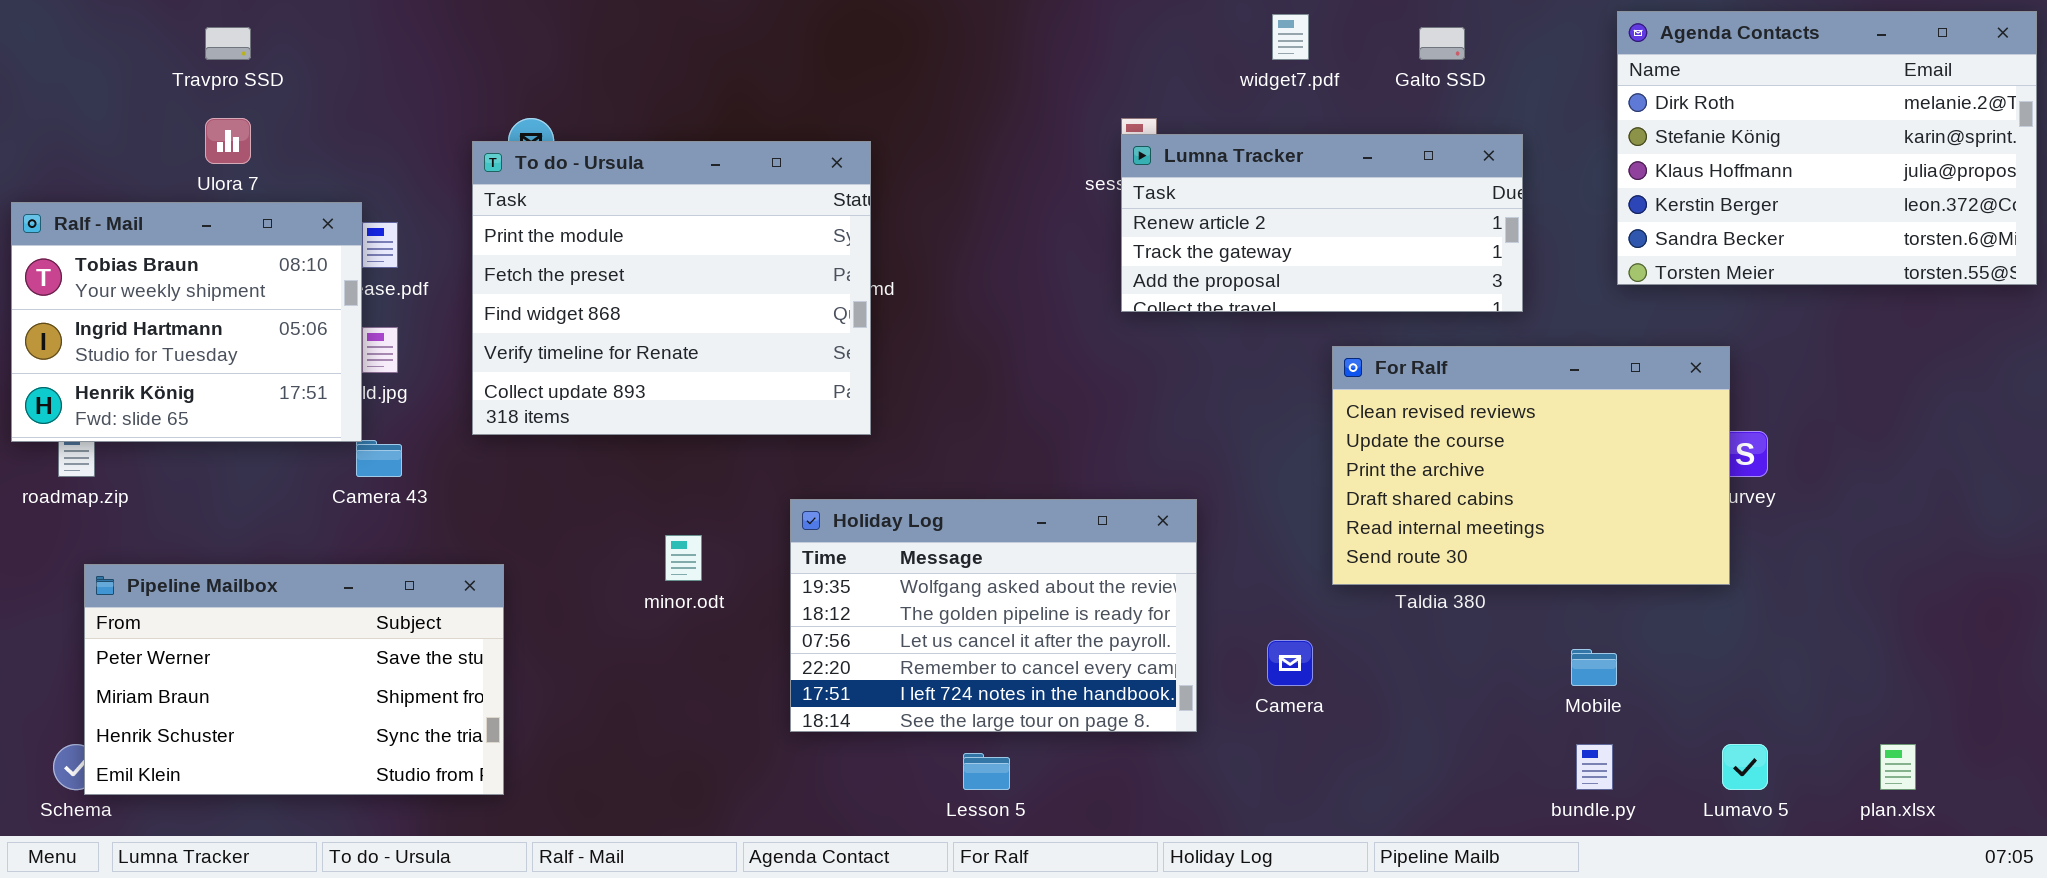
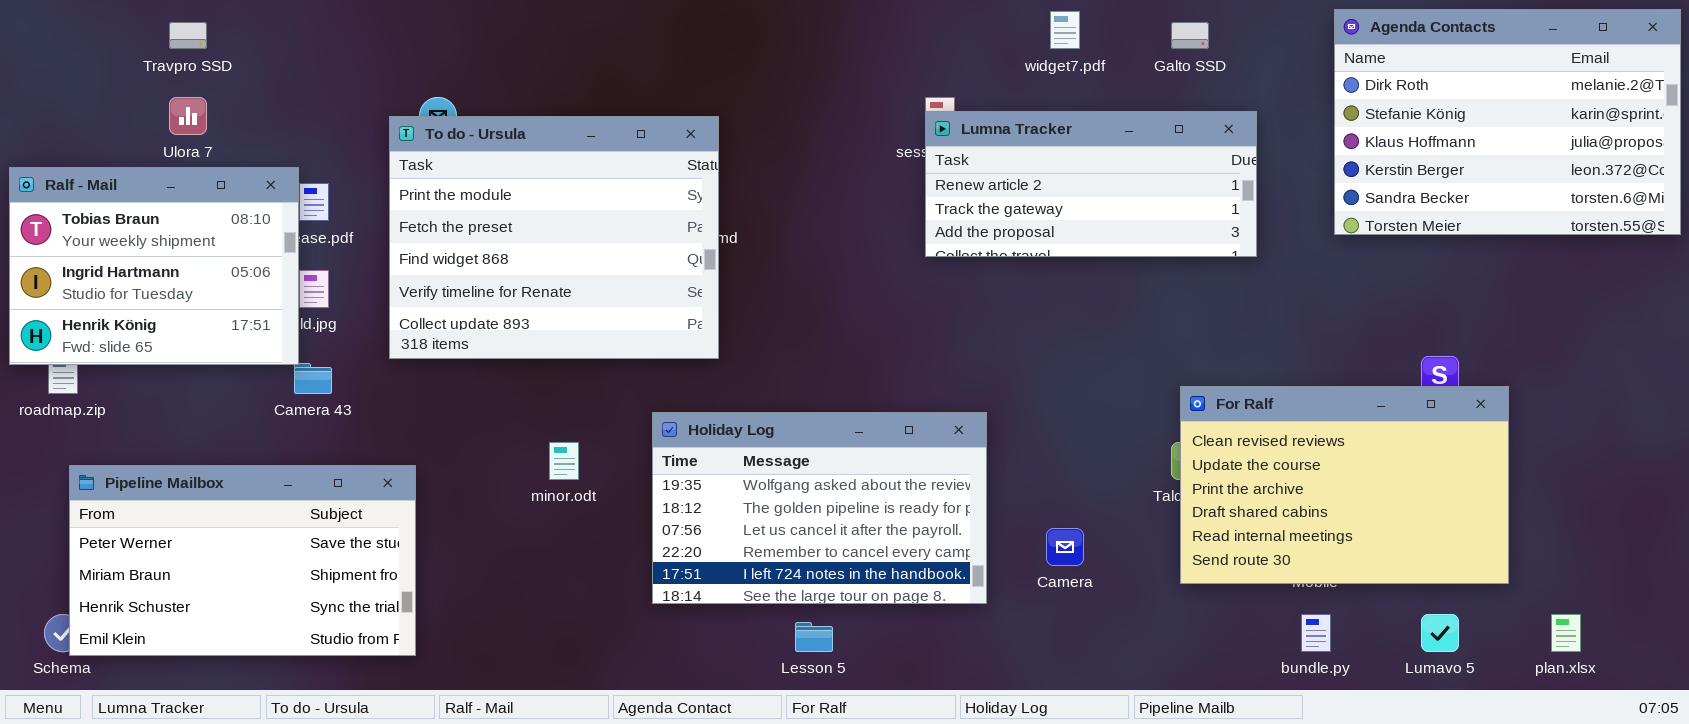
For Ralf: [1332,346,1730,585] -> [1180,386,1509,584], moved

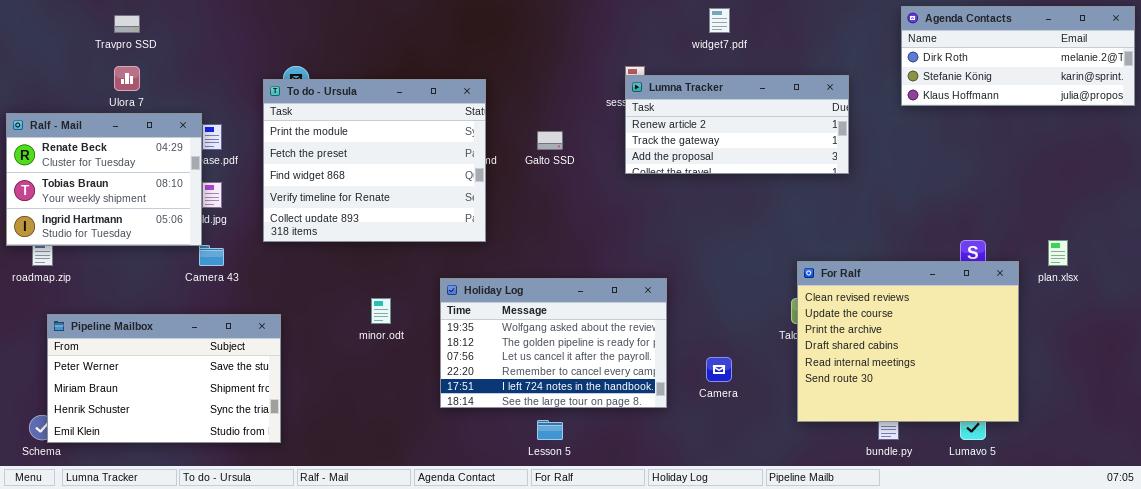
Agenda Contacts: [1334,9,1681,235] -> [901,6,1135,106], resized
Galto SSD: [1171,22,1209,49] -> [537,131,563,150], moved
Ralf - Mail: [9,167,299,365] -> [6,113,202,246], scrolled up 1 row
For Ralf: [1180,386,1509,584] -> [797,261,1019,422], resized
plan.xlsx: [1551,614,1581,652] -> [1048,240,1068,266], moved

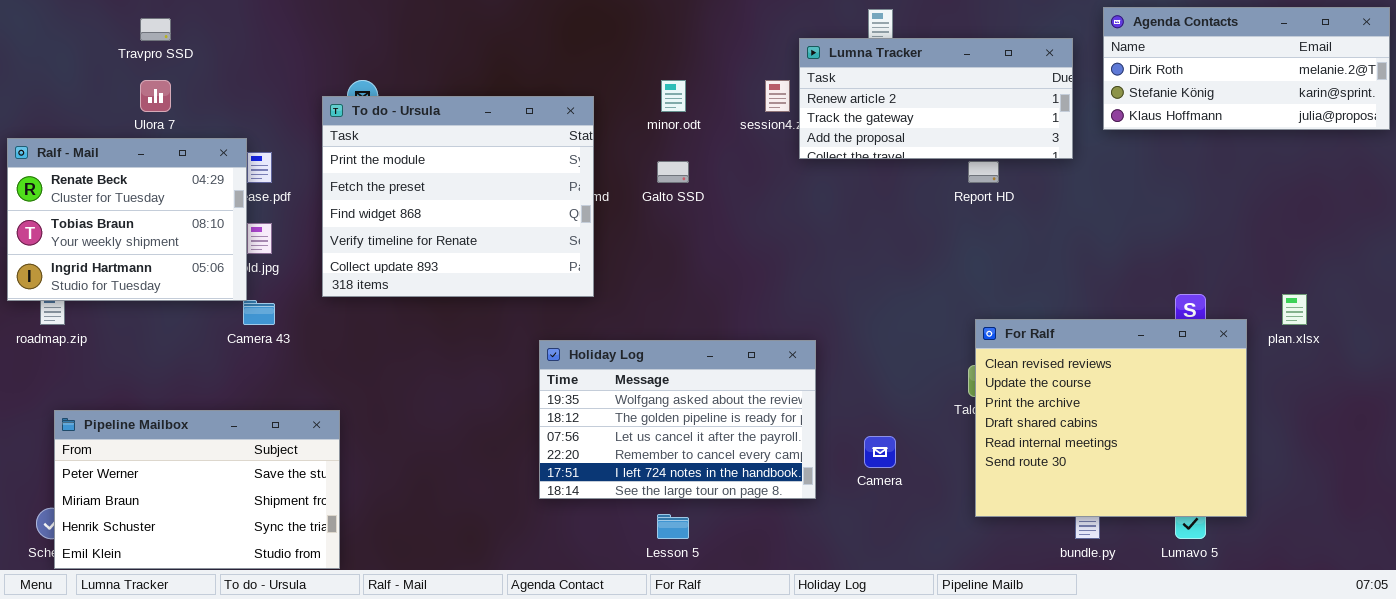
Lumna Tracker: [625,75,849,174] -> [799,38,1073,159], moved
minor.odt: [371,298,391,324] -> [661,80,686,112], moved
Pipeline Mailbox: [47,314,281,443] -> [54,410,340,569], moved

